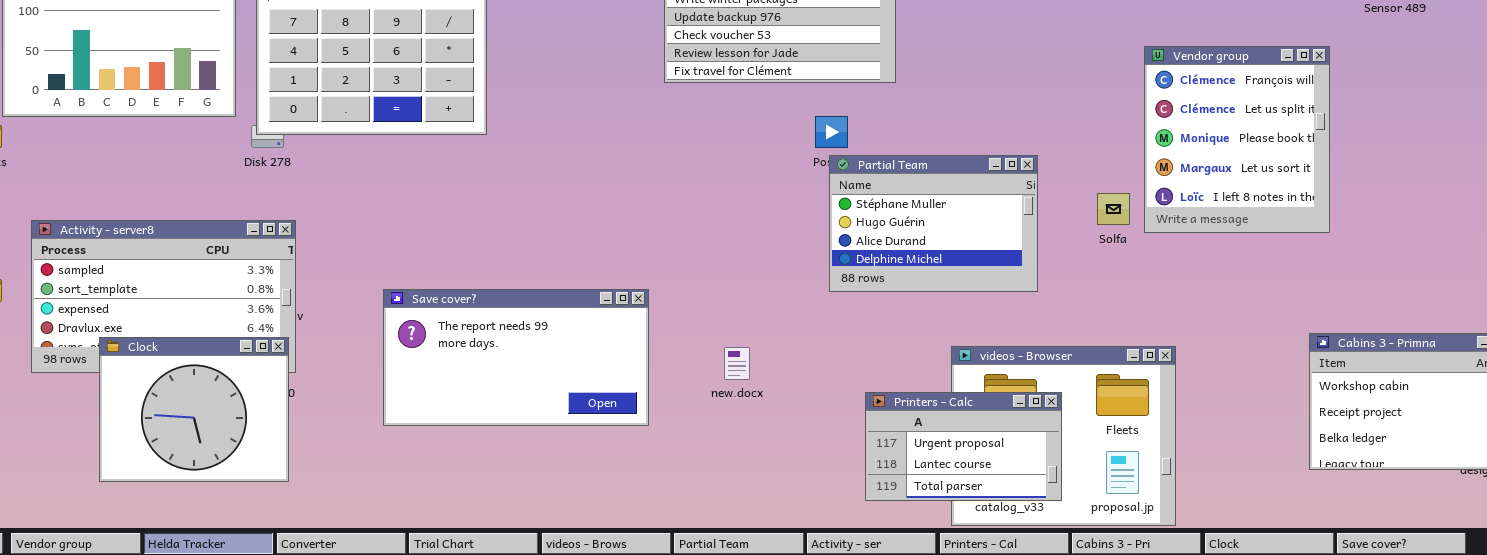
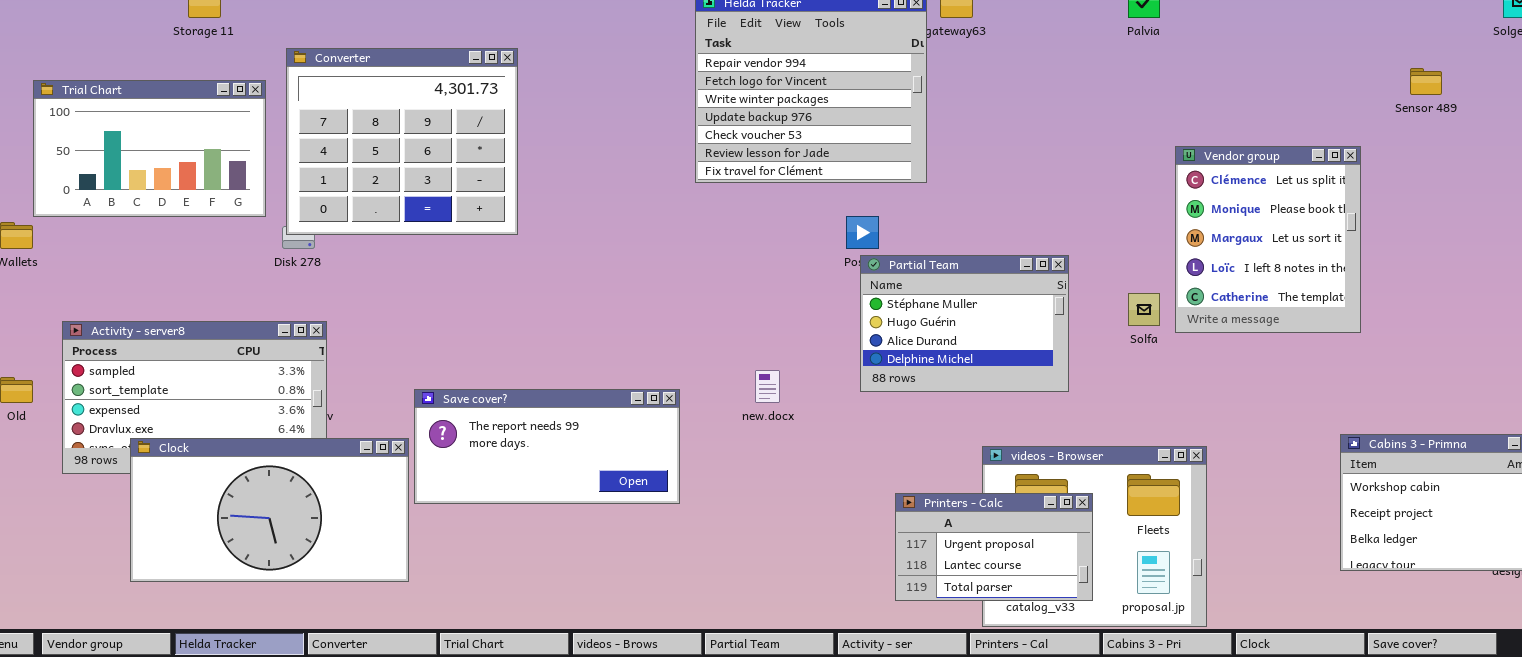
Vendor group: [1144,46,1330,233] -> [1175,146,1361,333], scrolled down 1 row
Save cover?: [383,289,649,426] -> [414,389,680,504], resized
Clock: [99,337,289,482] -> [130,438,409,582], resized
new.docx: [724,347,750,380] -> [755,370,780,403], moved

